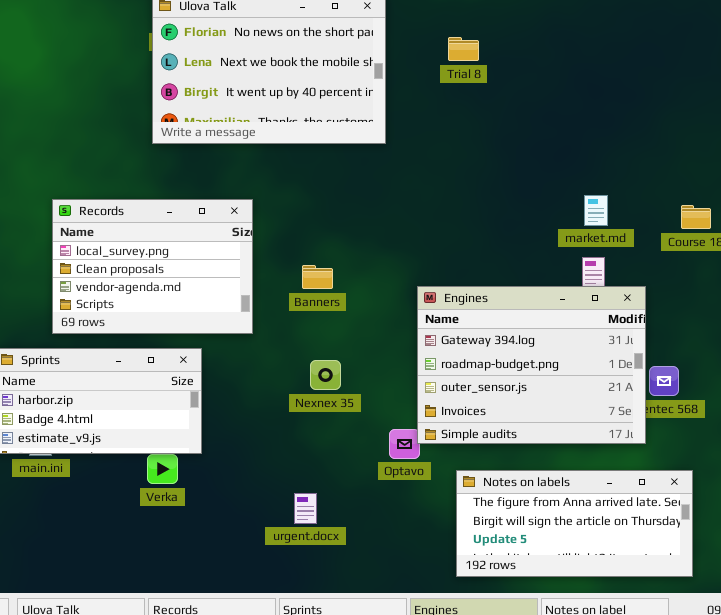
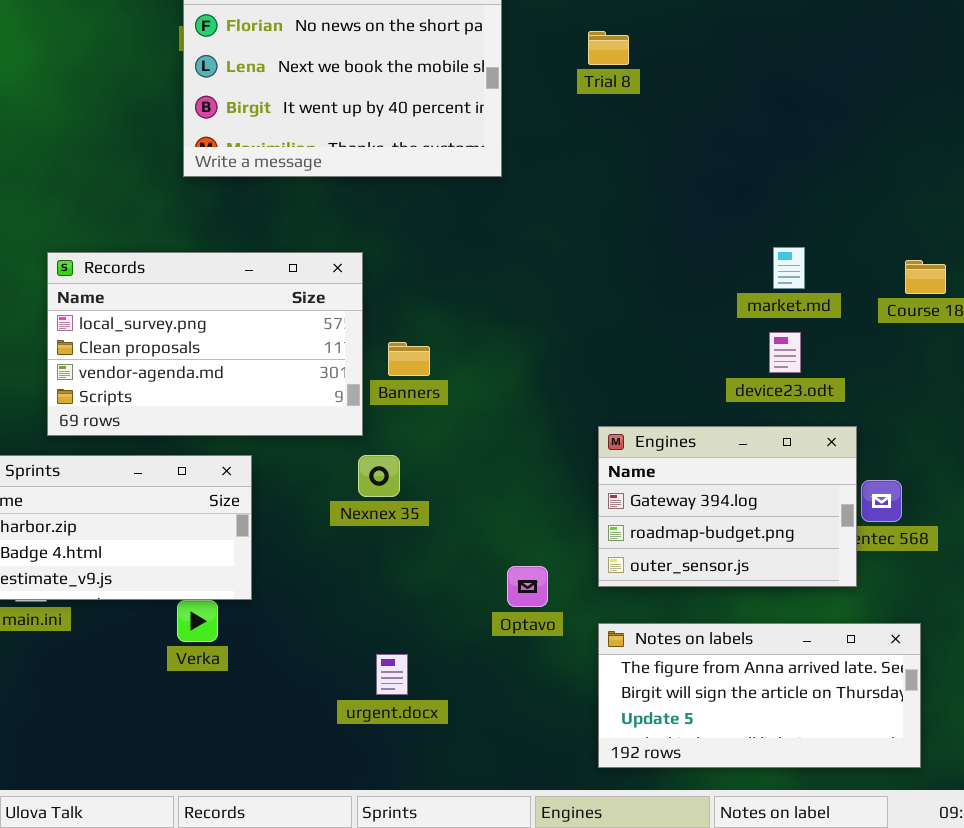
Records: [52,199,253,334] -> [47,252,363,436], resized
Engines: [417,286,646,444] -> [598,426,857,587], resized
Nexnex 35: [310,360,341,390] -> [358,455,400,497], moved

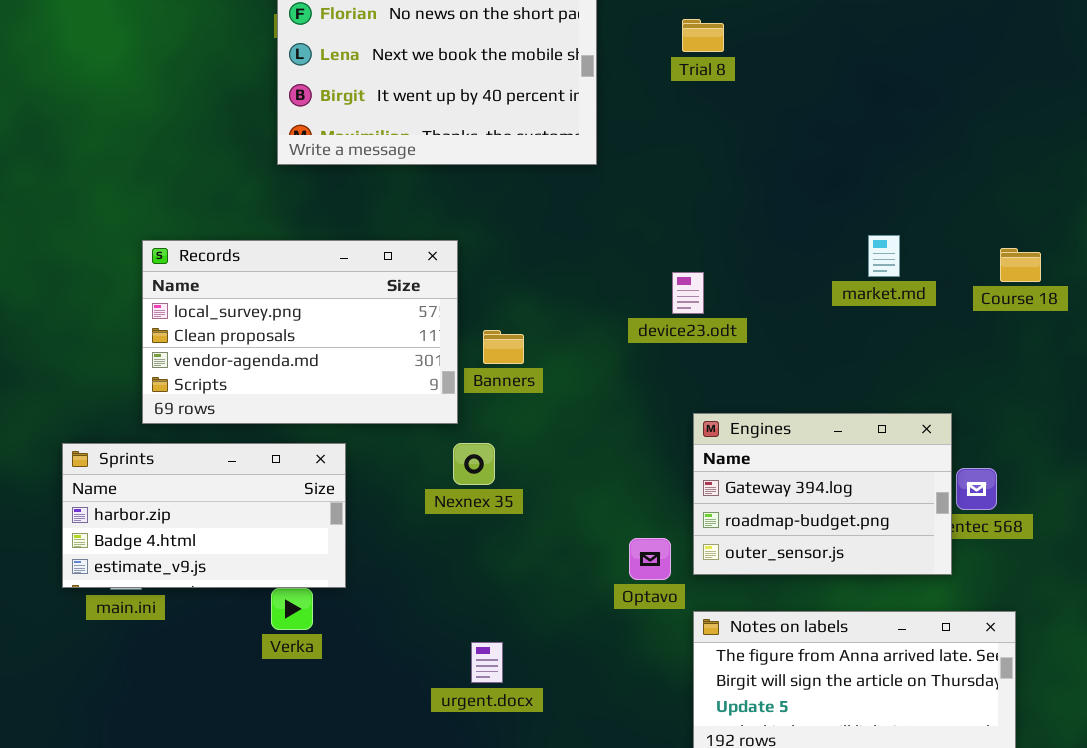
device23.odt: [769,332,801,373] -> [672,272,704,314], moved
Optavo: [507,566,548,607] -> [629,538,671,580], moved

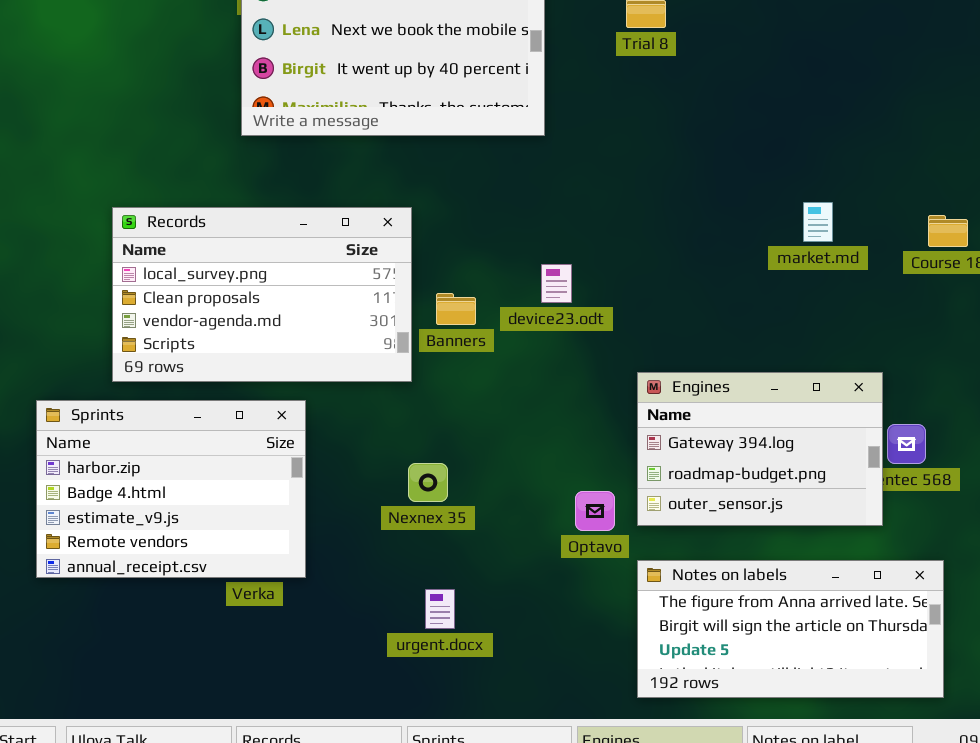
device23.odt: [672,272,704,314] -> [541,264,572,303], moved
Sprints: [62,443,346,588] -> [36,400,306,578], resized
Nexnex 35: [453,443,495,485] -> [408,463,448,502], moved

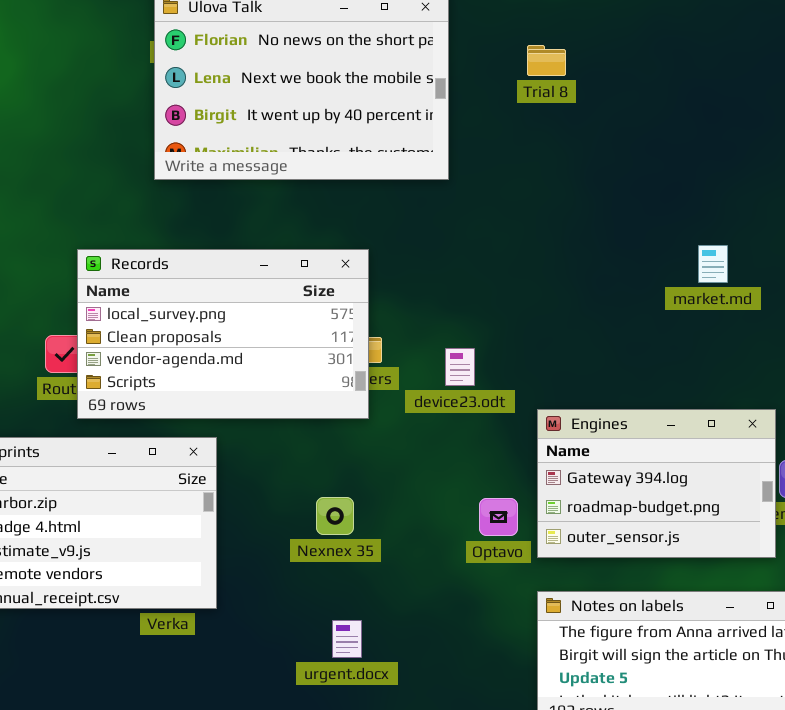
Records: [112,207,412,382] -> [77,249,369,419], moved
device23.odt: [541,264,572,303] -> [445,348,475,386], moved
Optavo: [575,491,615,531] -> [479,498,518,536], moved

